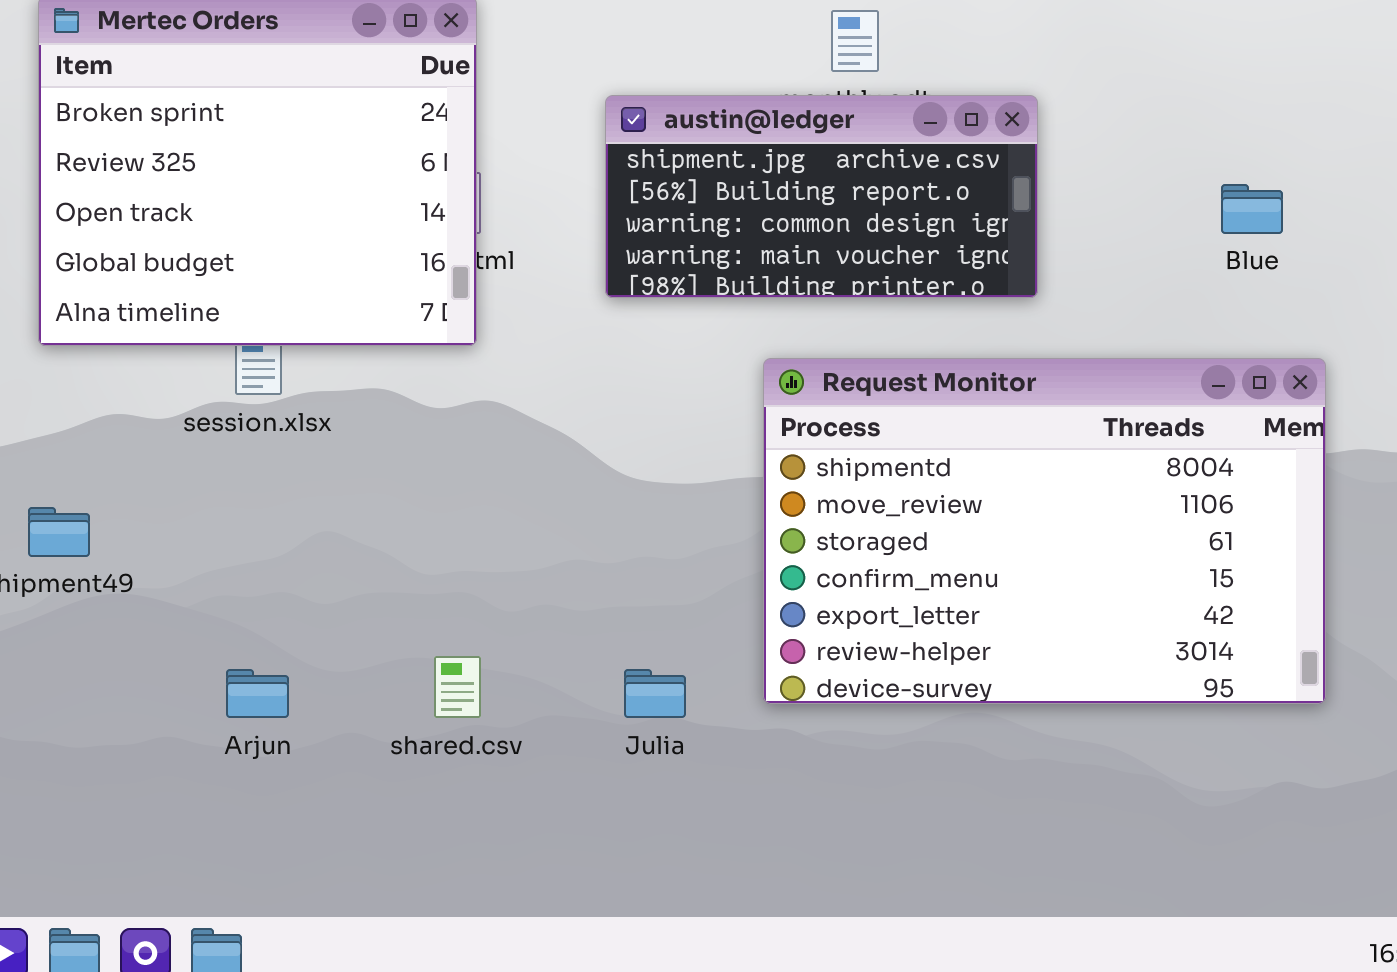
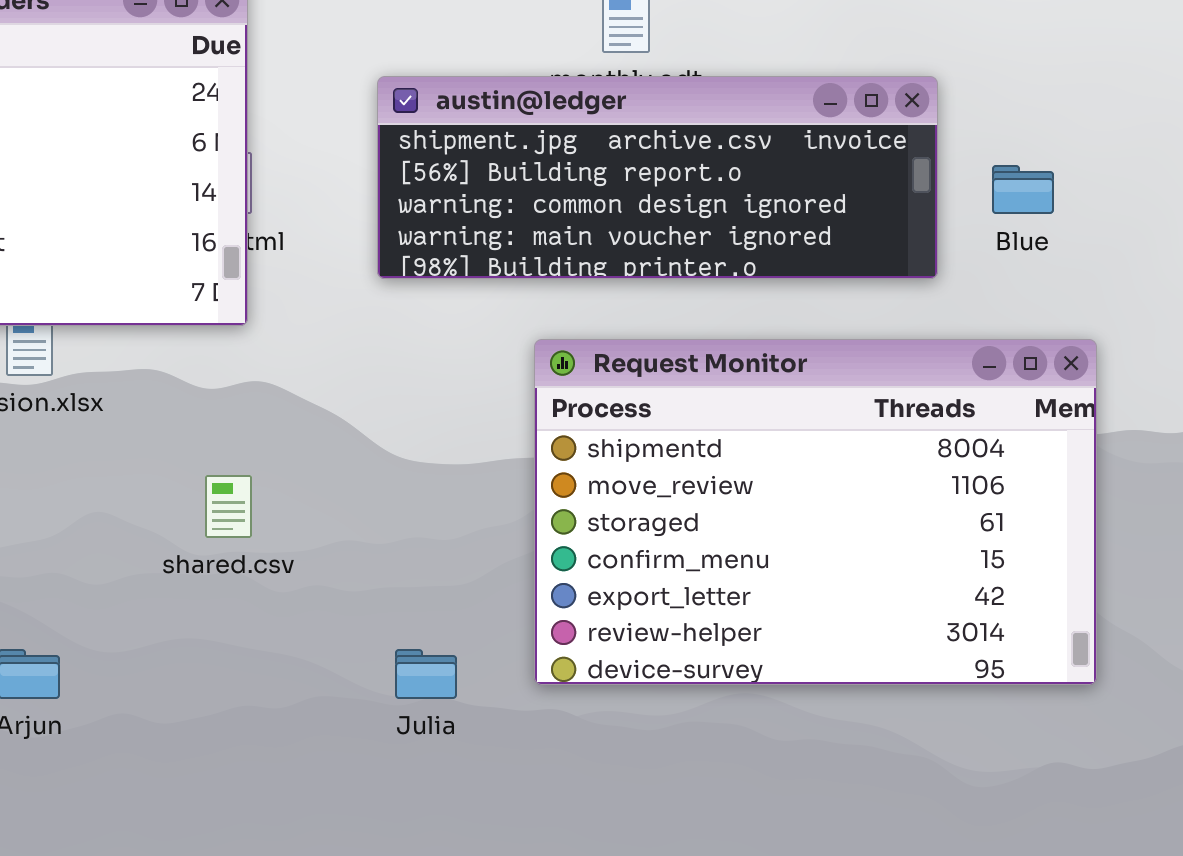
austin@ledger: [605,95,1038,298] -> [377,76,938,279], resized
shared.csv: [434,656,481,718] -> [205,475,252,538], moved

